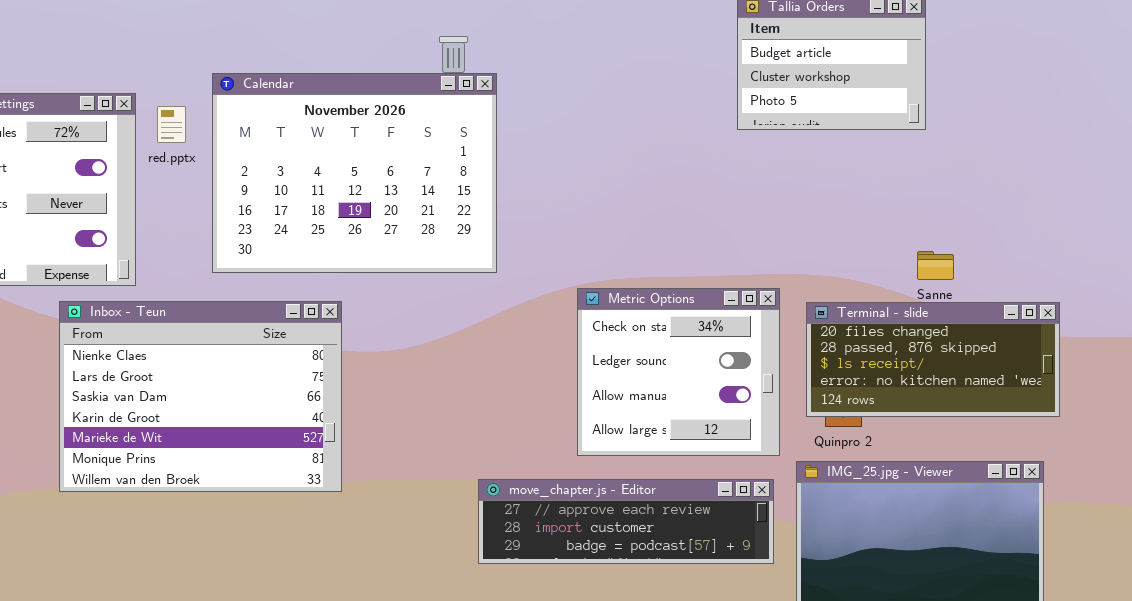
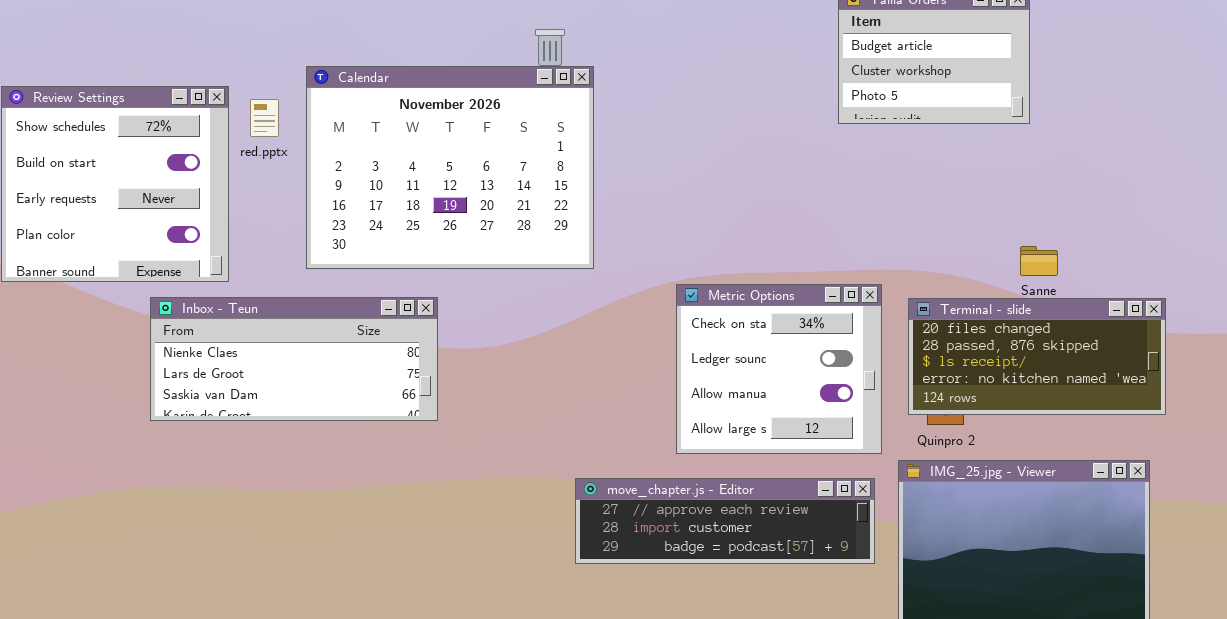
Inbox - Teun: [59,301,342,492] -> [150,297,438,421], resized

